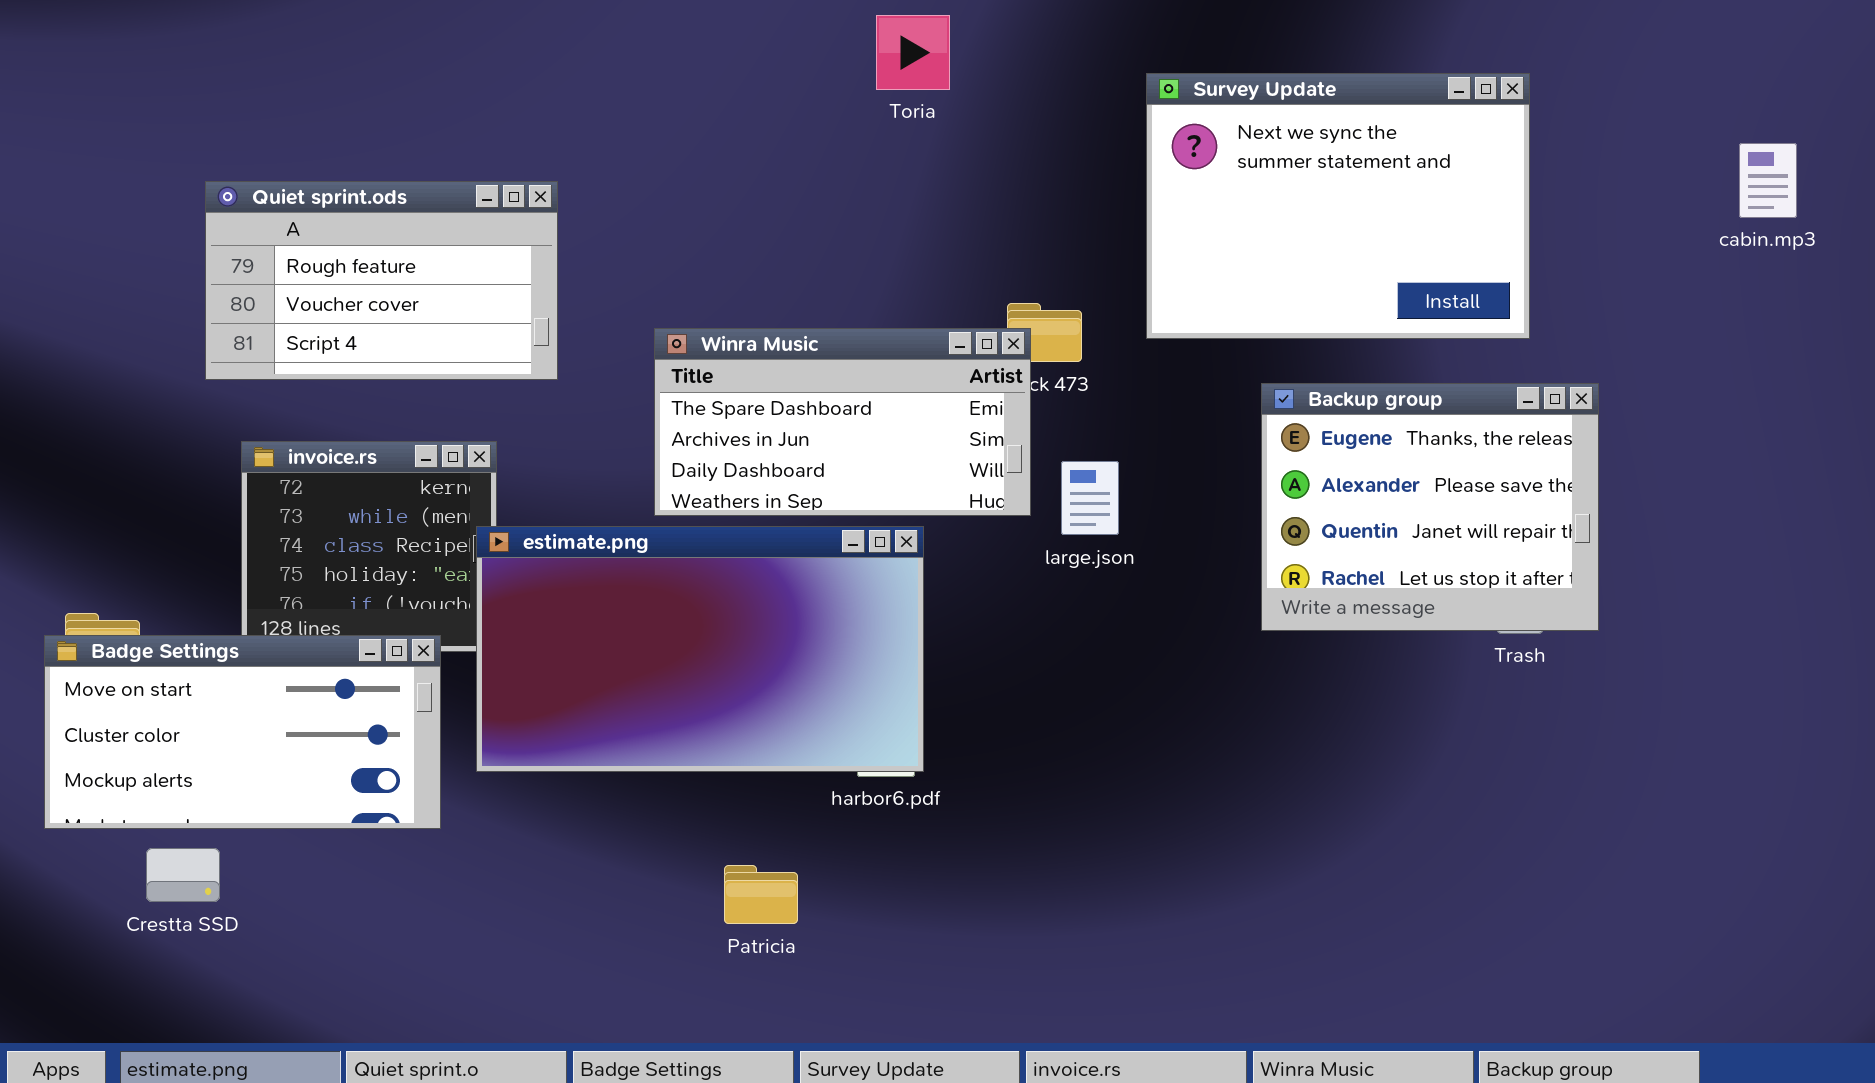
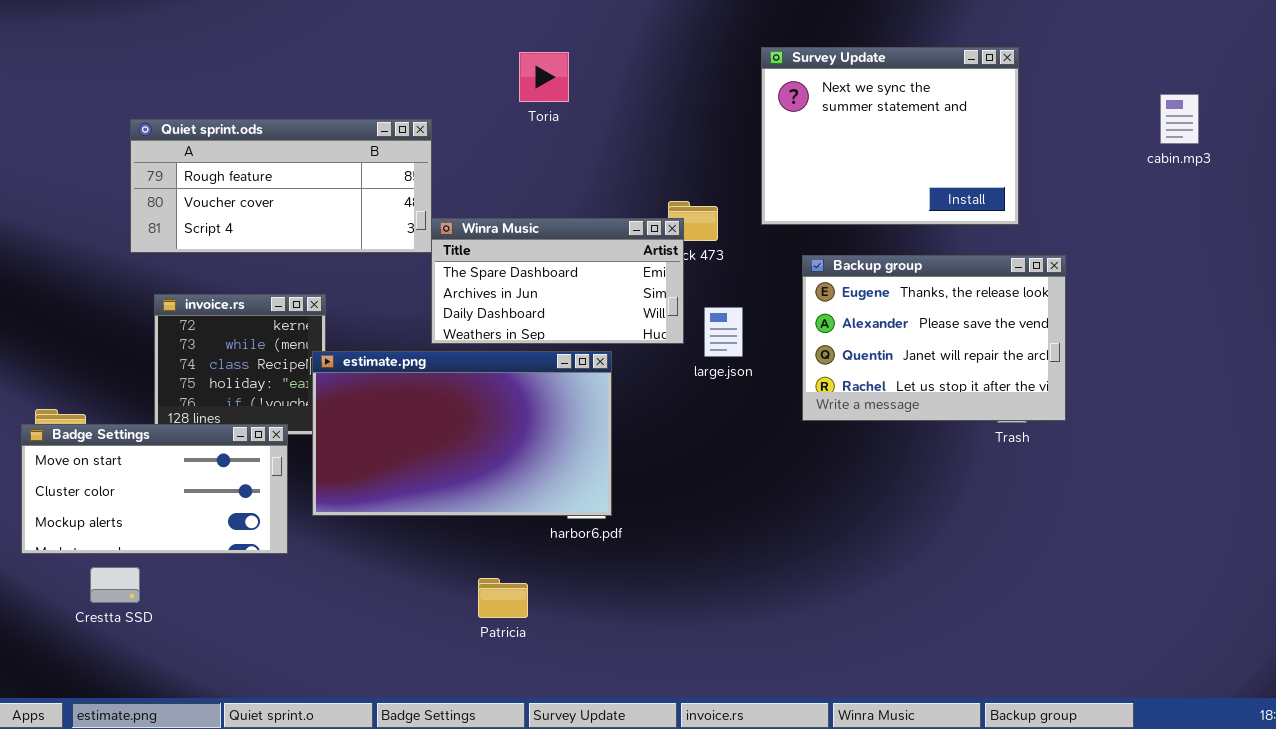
Toria: [876,15,950,90] -> [519,52,569,102], moved
Quiet sprint.ods: [205,181,558,380] -> [130,119,432,253], resized
Backup group: [1261,383,1599,631] -> [802,255,1066,421], resized

